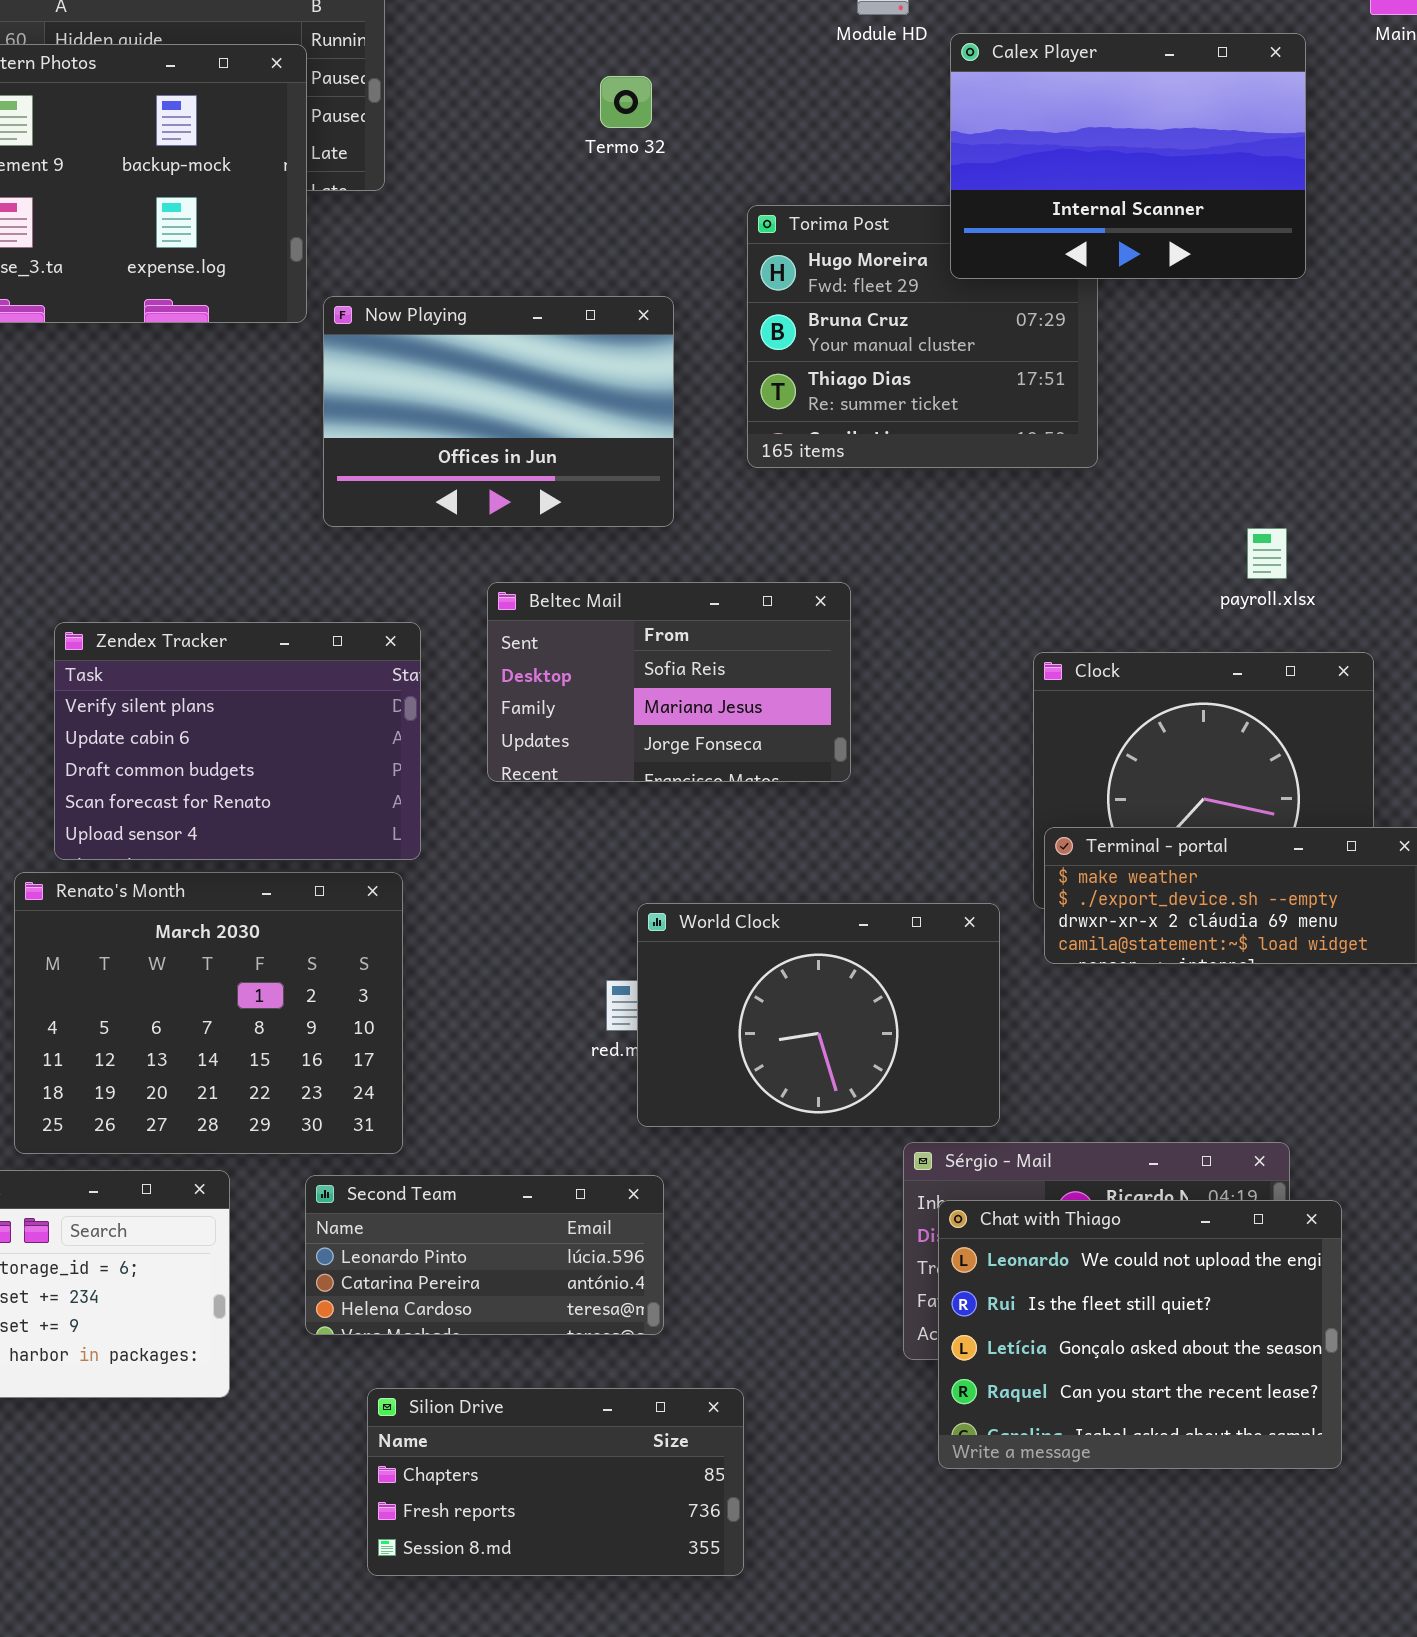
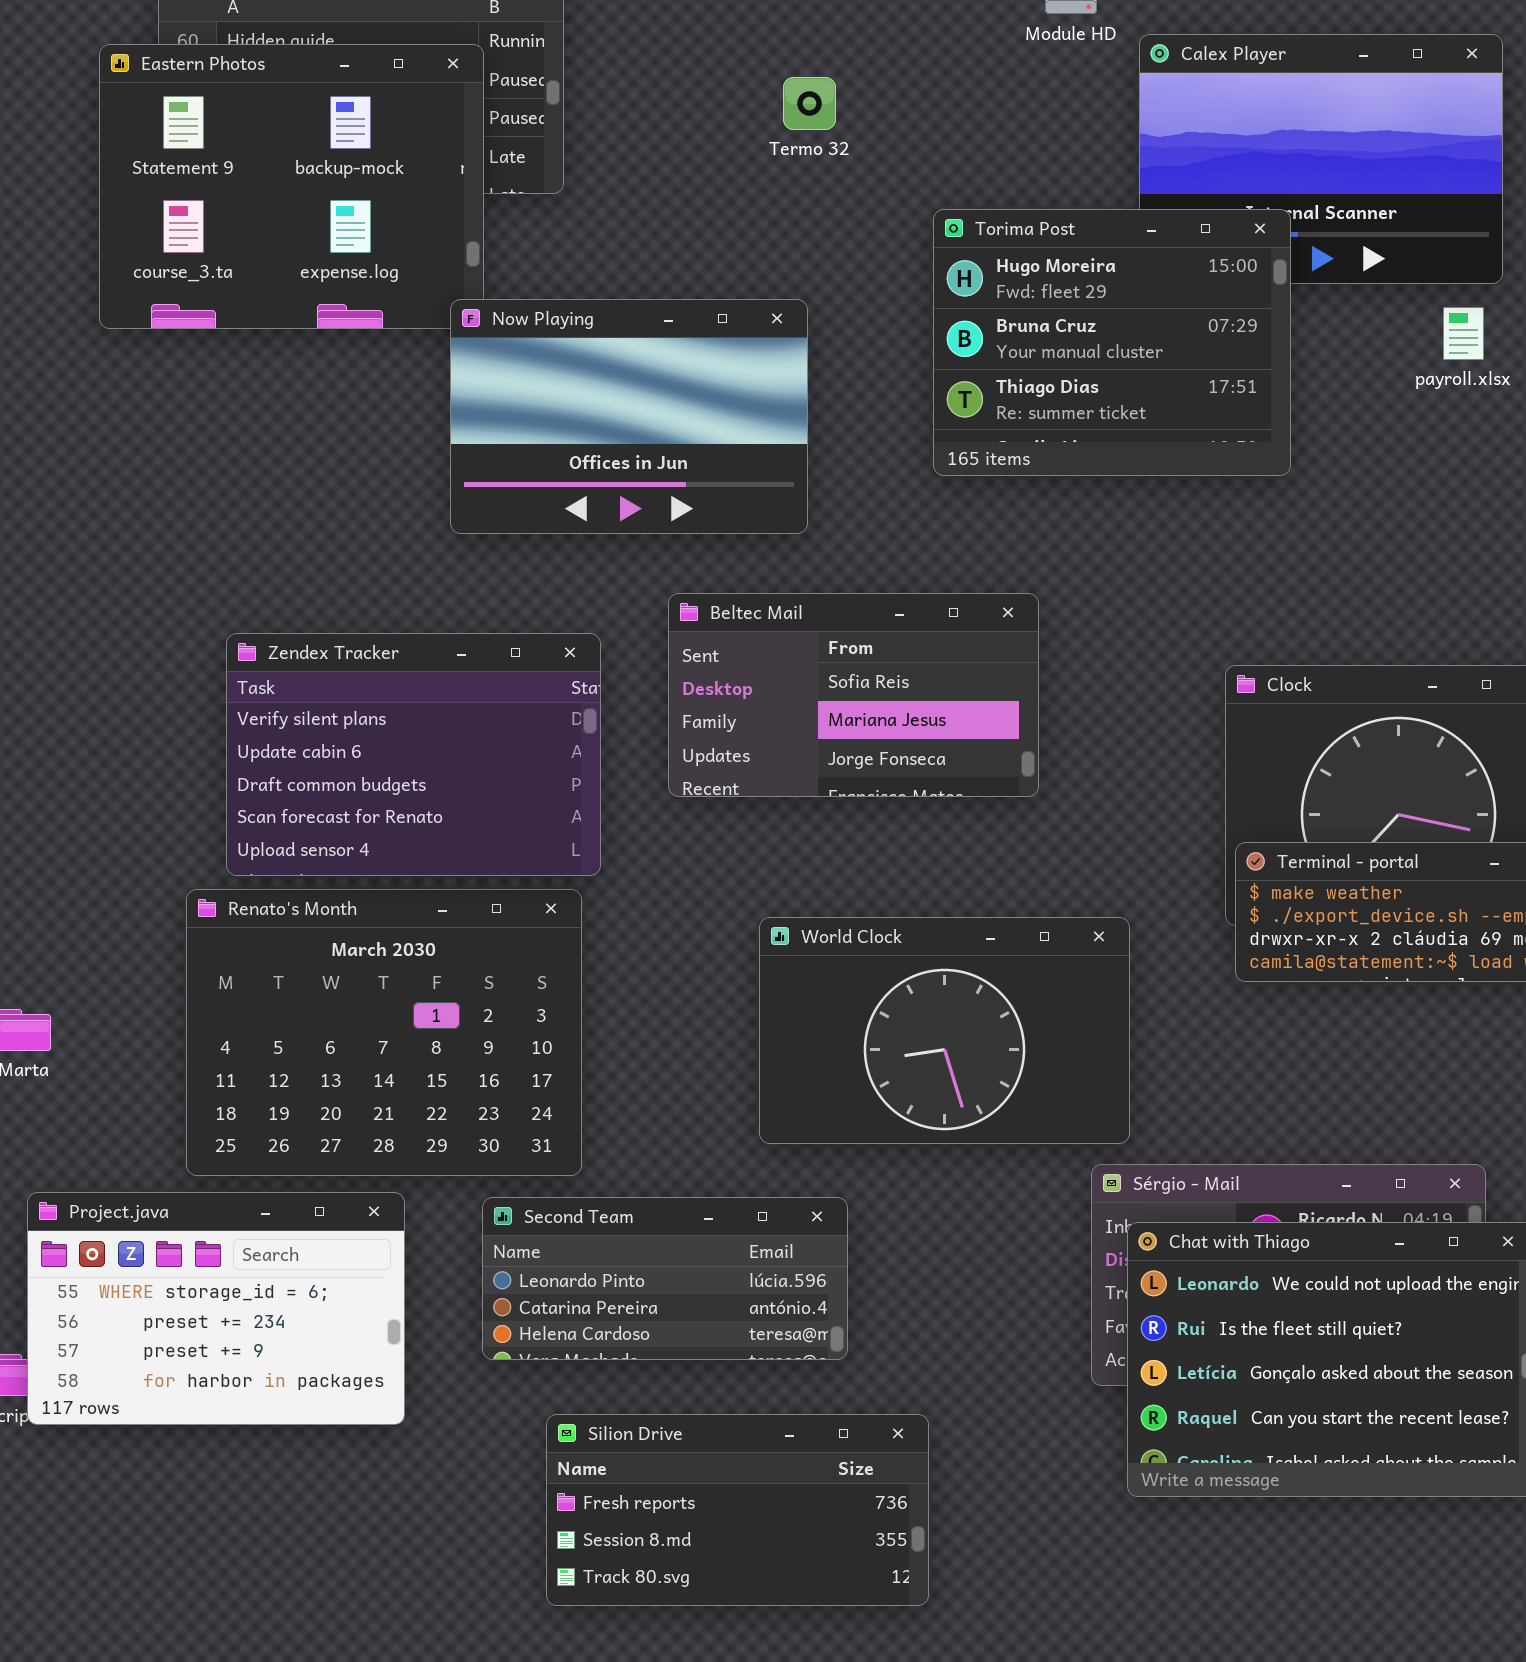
Torima Post: [747,205,1098,468] -> [933,209,1291,476], raised
Now Playing: [323,296,674,527] -> [450,299,808,534], moved
payroll.xlsx: [1247,528,1287,579] -> [1443,307,1484,360], moved
World Clock: [637,903,1000,1127] -> [759,917,1130,1144], moved
Silion Drive: [367,1388,744,1576] -> [546,1414,929,1606], scrolled down 1 row

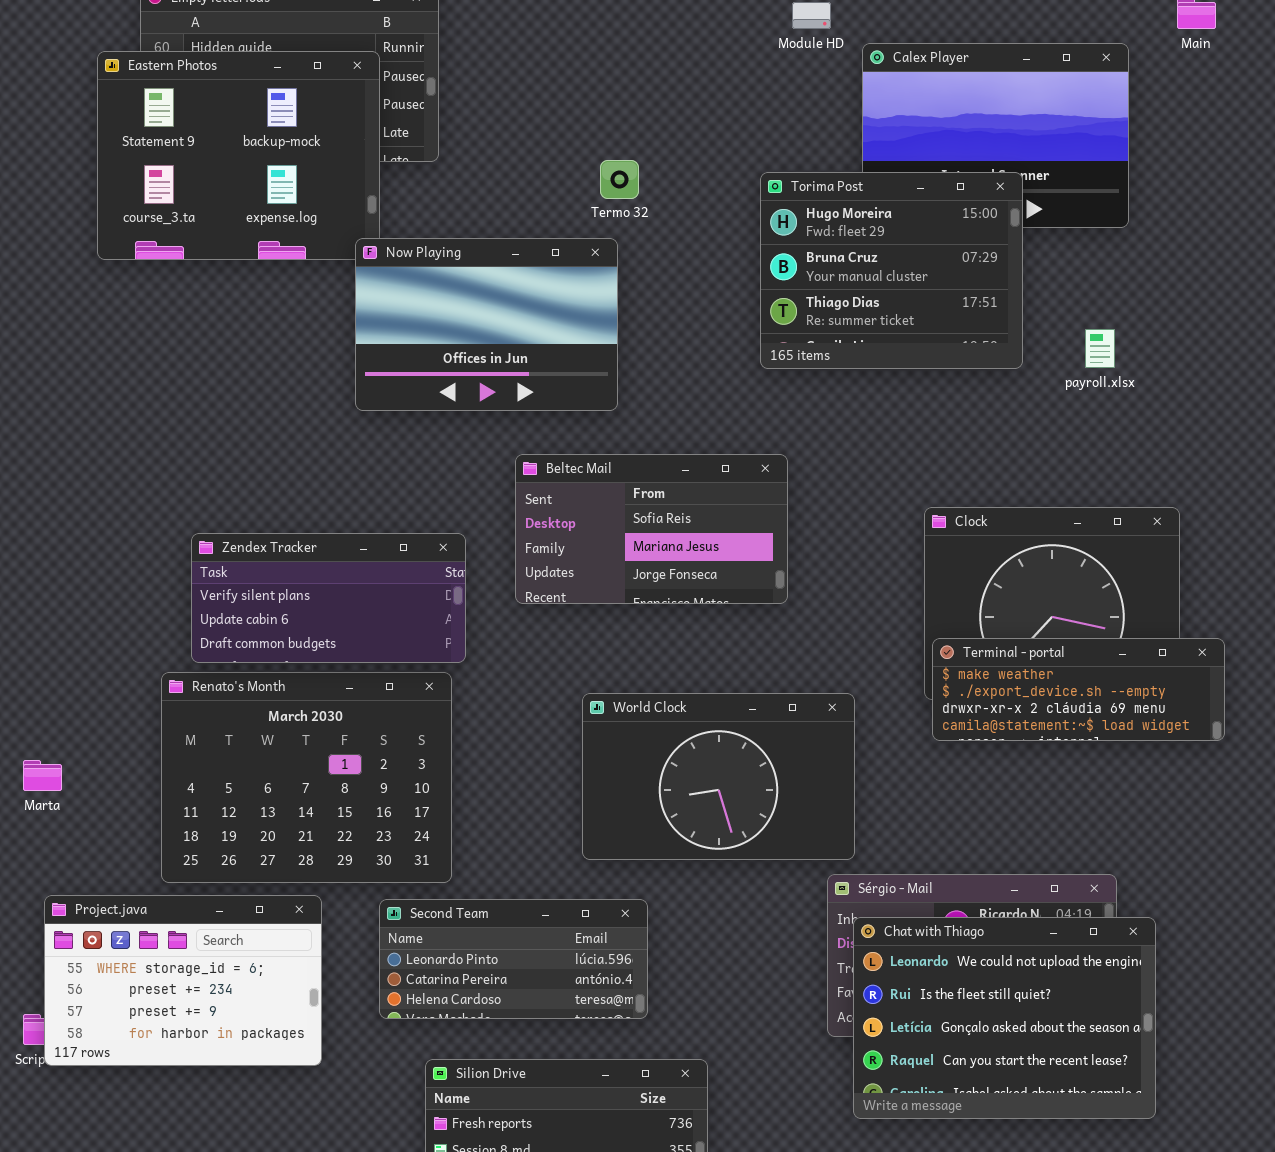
Termo 32: [783,77,836,130] -> [600,160,639,199], moved
Torima Post: [933,209,1291,476] -> [760,172,1023,369], moved
payroll.xlsx: [1443,307,1484,360] -> [1085,329,1115,368], moved
Zendex Tracker: [226,633,601,876] -> [191,533,466,663], resized

